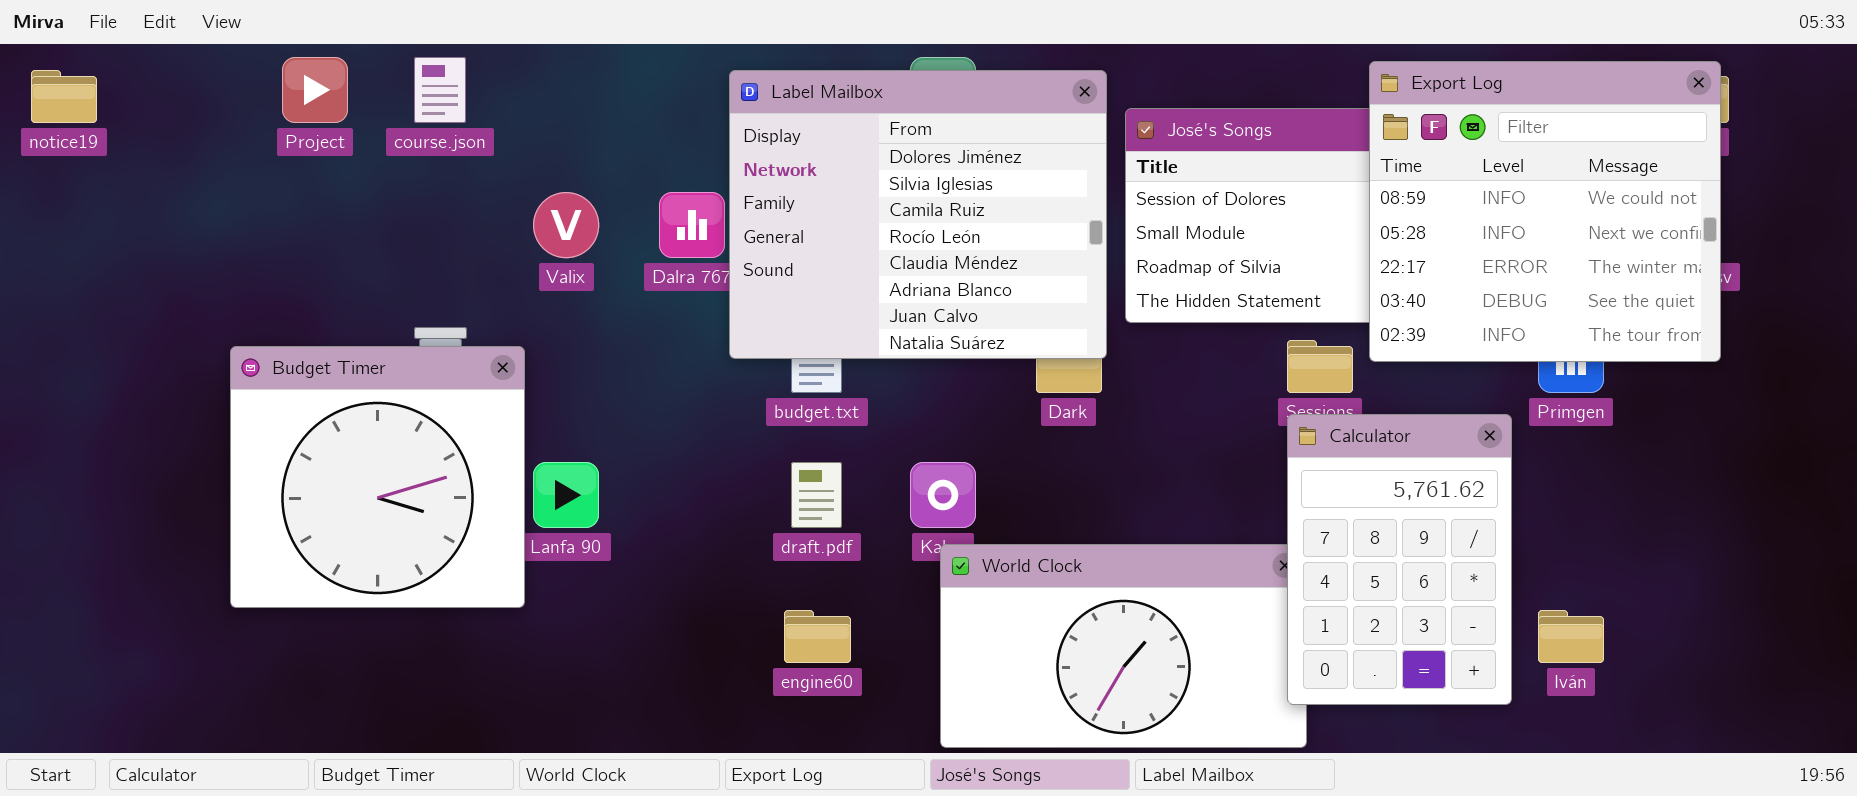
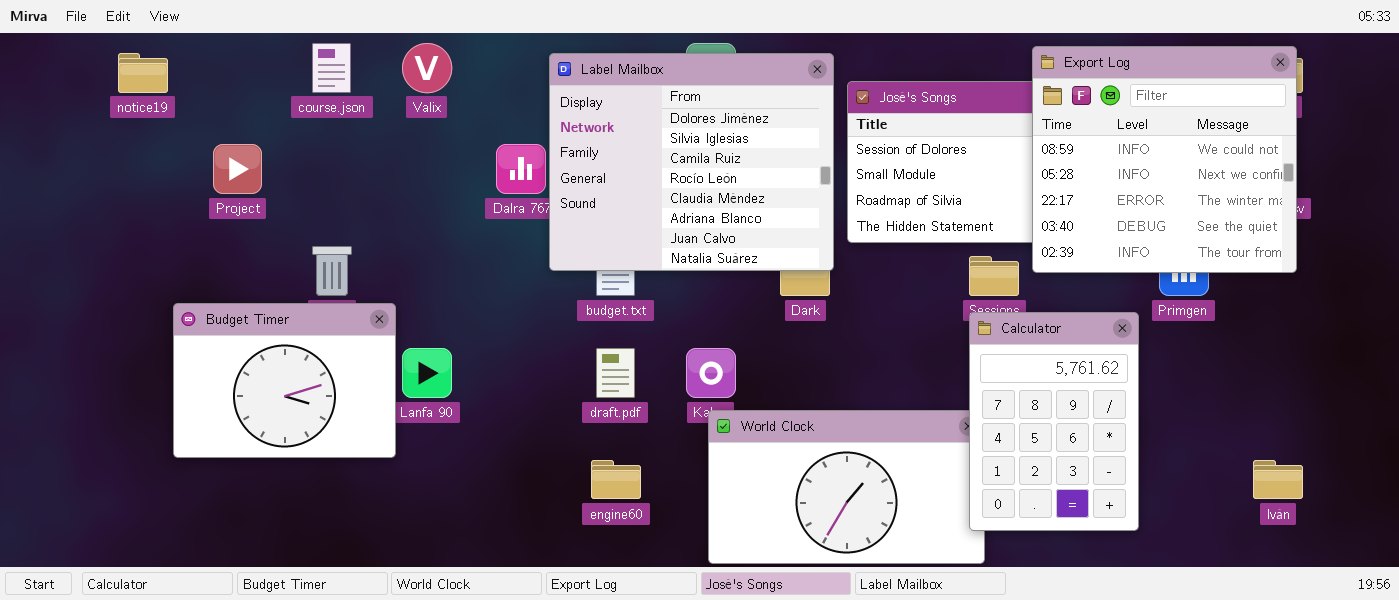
Project: [282,57,348,123] -> [213,144,262,194], moved
notice19: [31,70,97,123] -> [118,53,168,93], moved
Valix: [533,192,599,258] -> [402,43,452,93], moved
Budget Timer: [230,346,525,608] -> [173,303,396,458], resized
Iván: [1538,610,1604,663] -> [1253,460,1303,499], moved

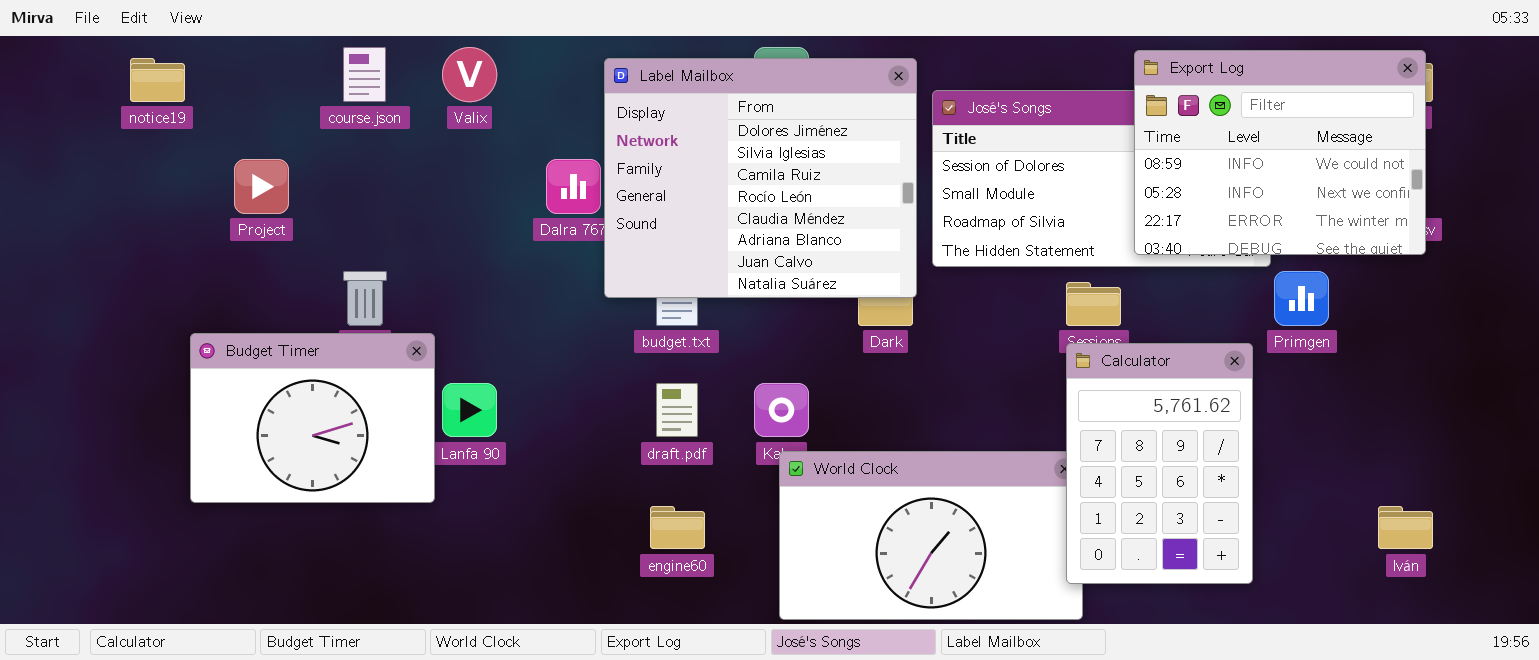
Export Log: [1032,46,1297,273] -> [1134,50,1426,255], resized

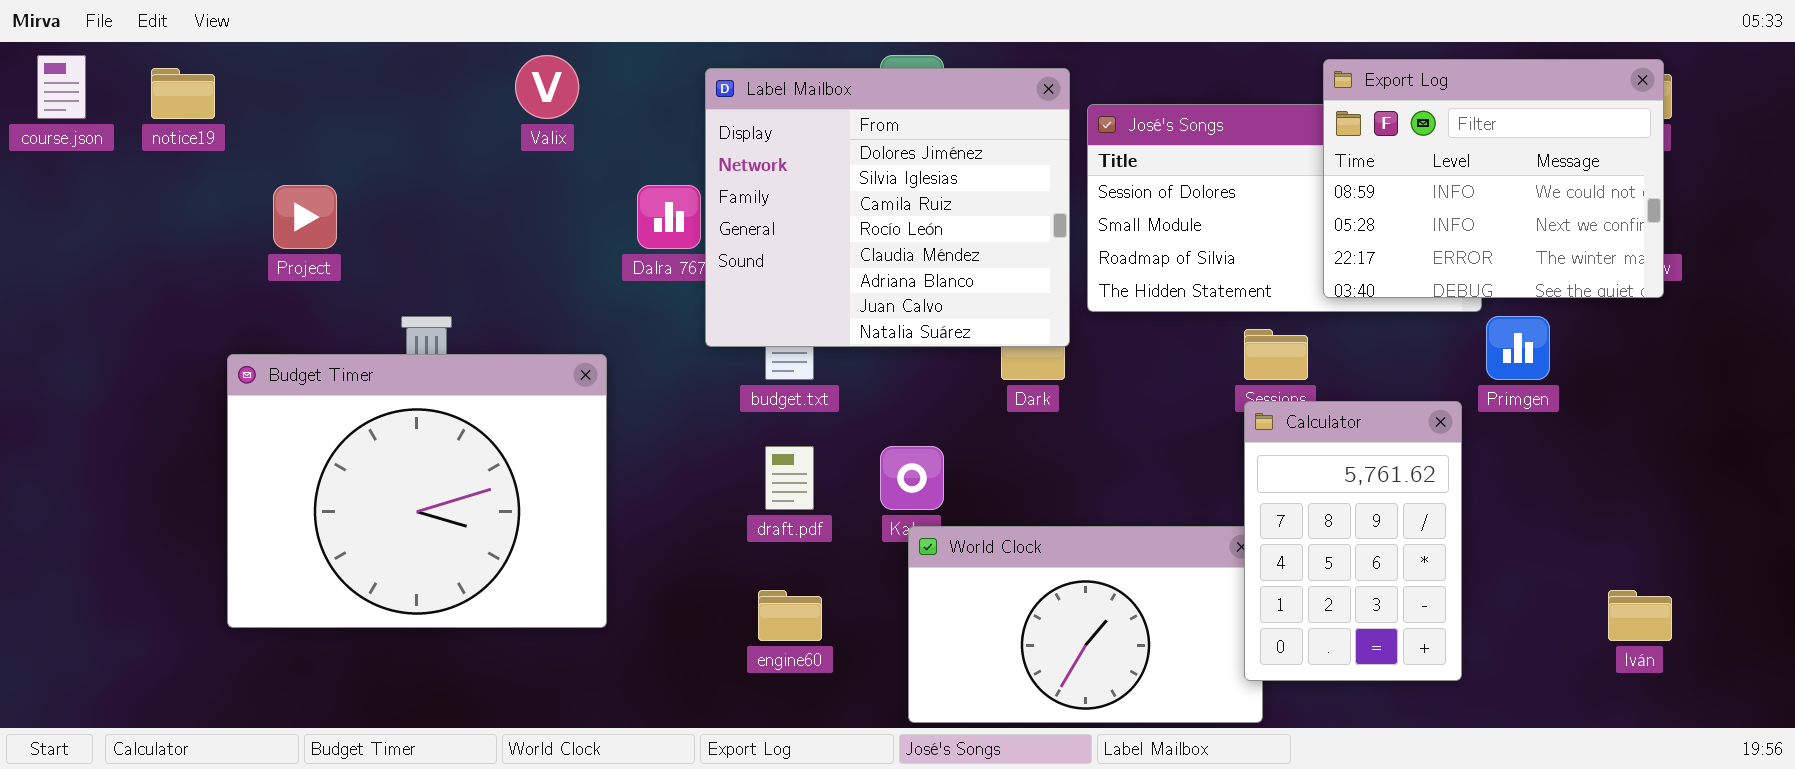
course.json: [343,47,386,102] -> [37,55,86,119], moved
Budget Timer: [190,333,435,503] -> [227,354,607,628], moved, resized

